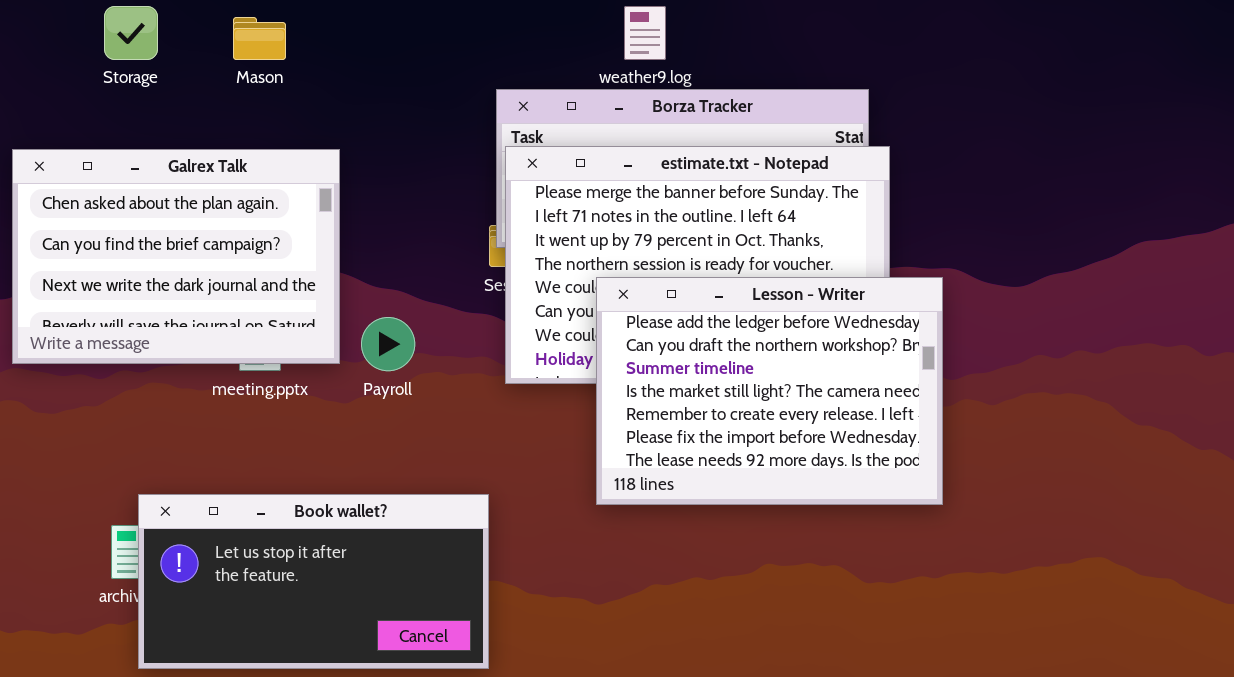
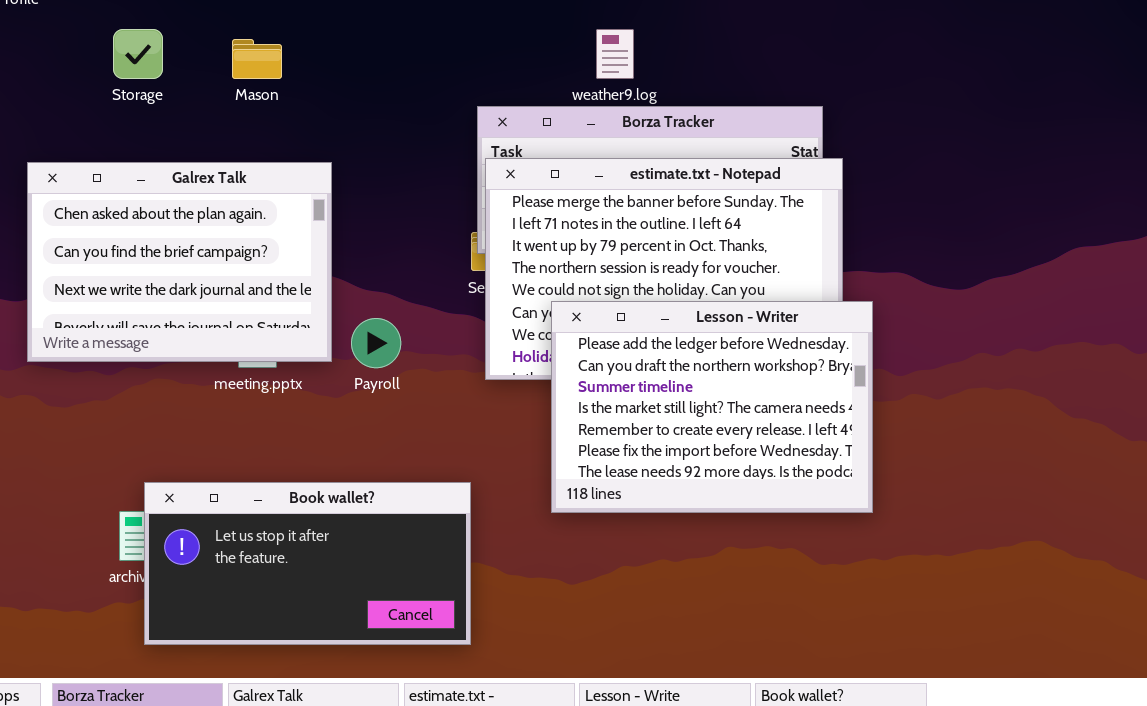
Lesson - Writer: [596,277,943,505] -> [551,301,873,513], moved

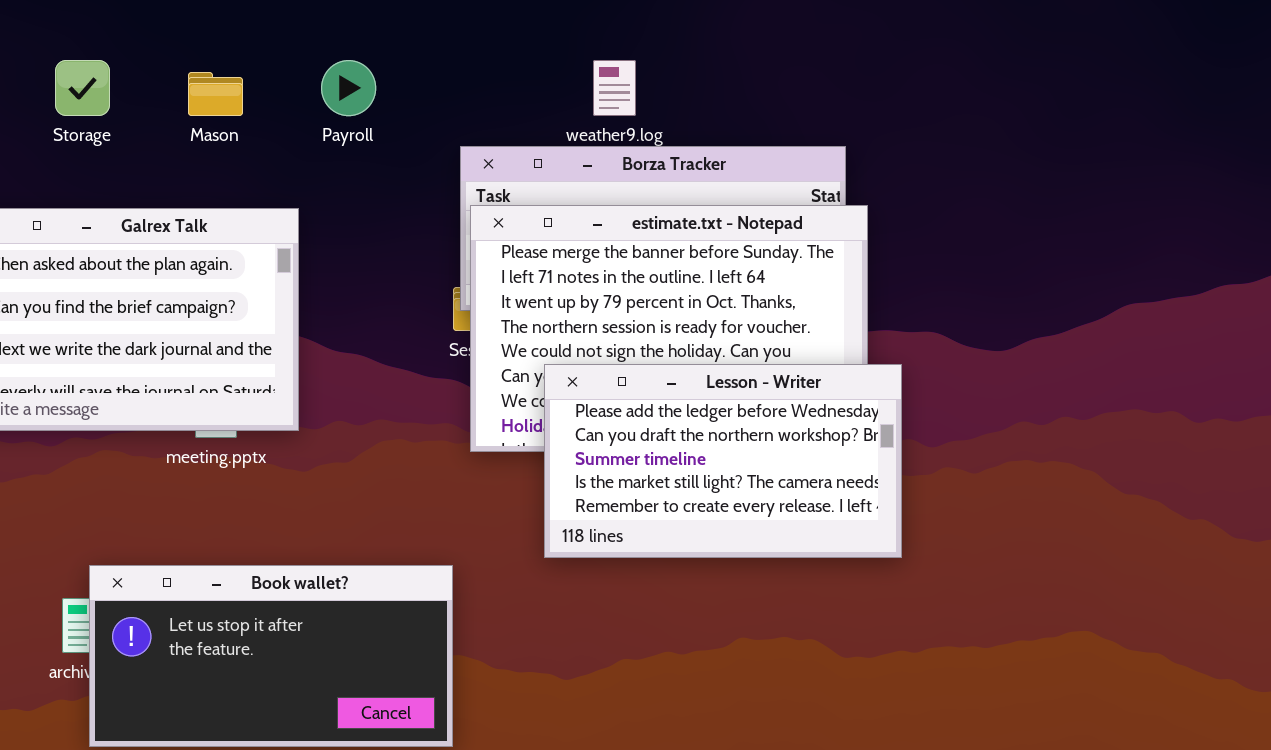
Lesson - Writer: [551,301,873,513] -> [544,364,902,558], resized
Payroll: [351,318,401,368] -> [321,60,376,116], moved

